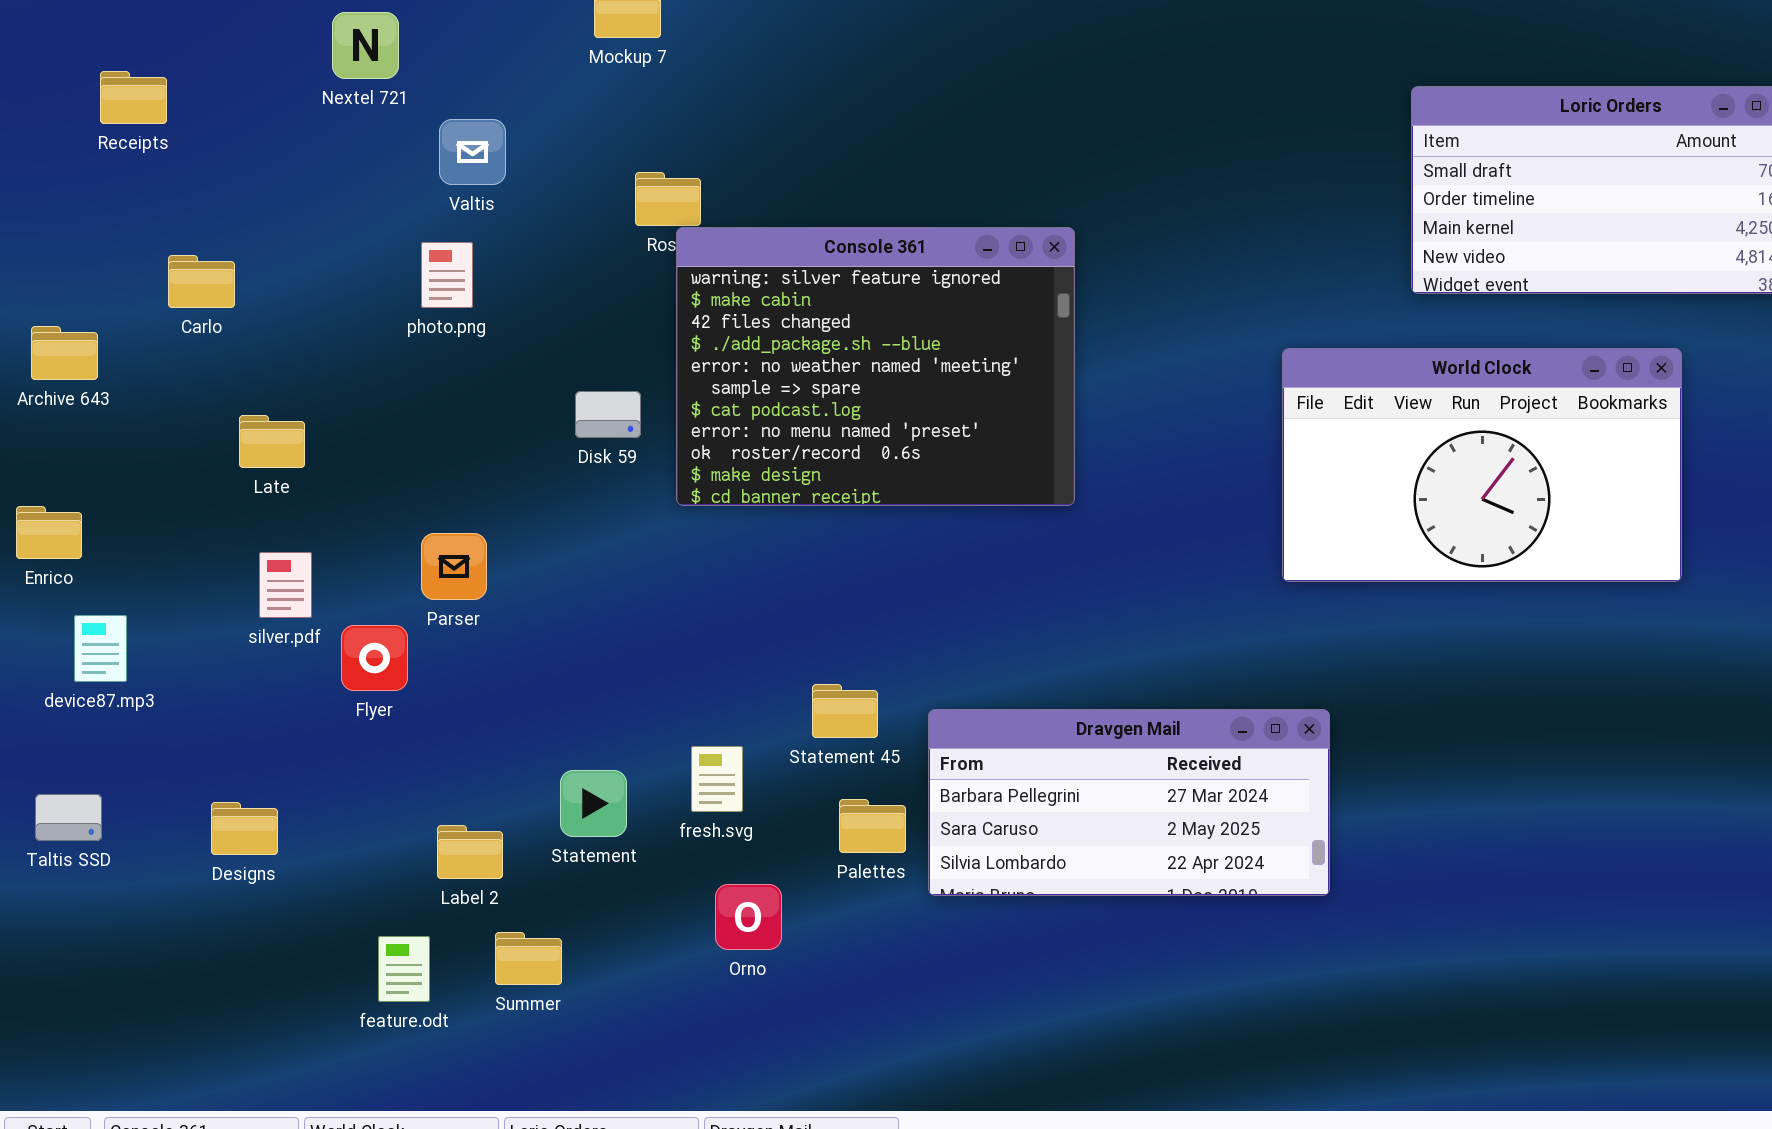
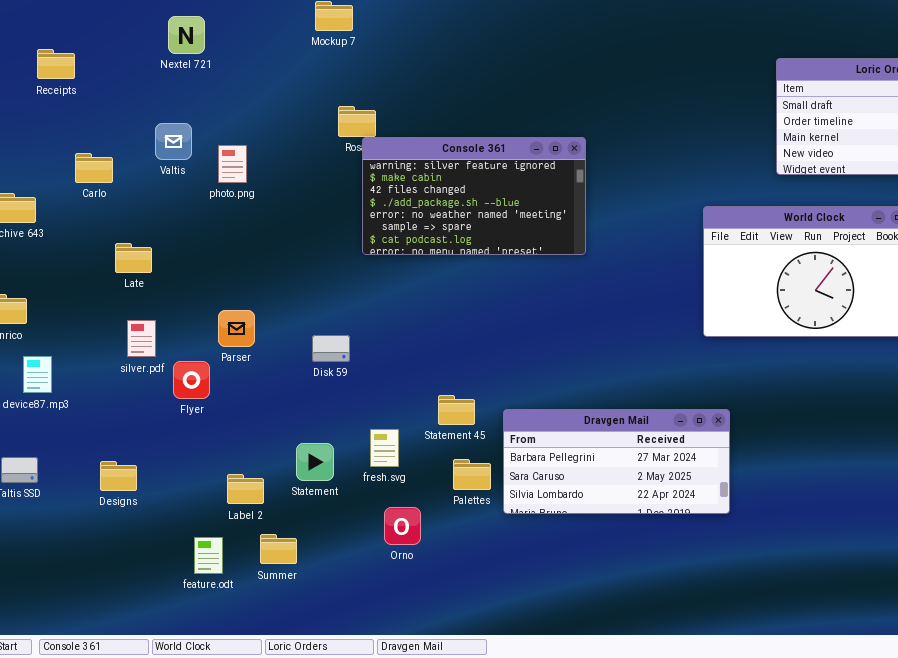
Valtis: [439,119,506,185] -> [155,123,192,160], moved
Console 361: [676,227,1075,506] -> [362,137,586,255], resized
Disk 59: [575,391,641,438] -> [312,335,350,362], moved

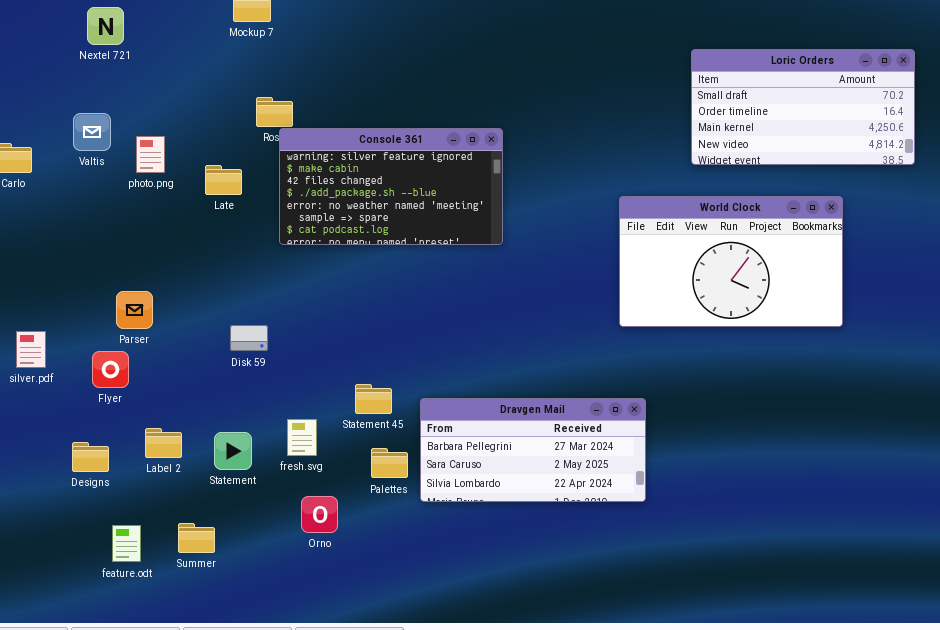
Late: [115,243,152,273] -> [205,165,242,195], moved
Parser: [218,310,255,347] -> [116,291,153,329], moved
silver.pdf: [127,320,156,357] -> [16,331,46,368], moved
Designs: [100,461,137,491] -> [72,442,109,472], moved
Label 2: [227,474,264,504] -> [145,428,182,458], moved

